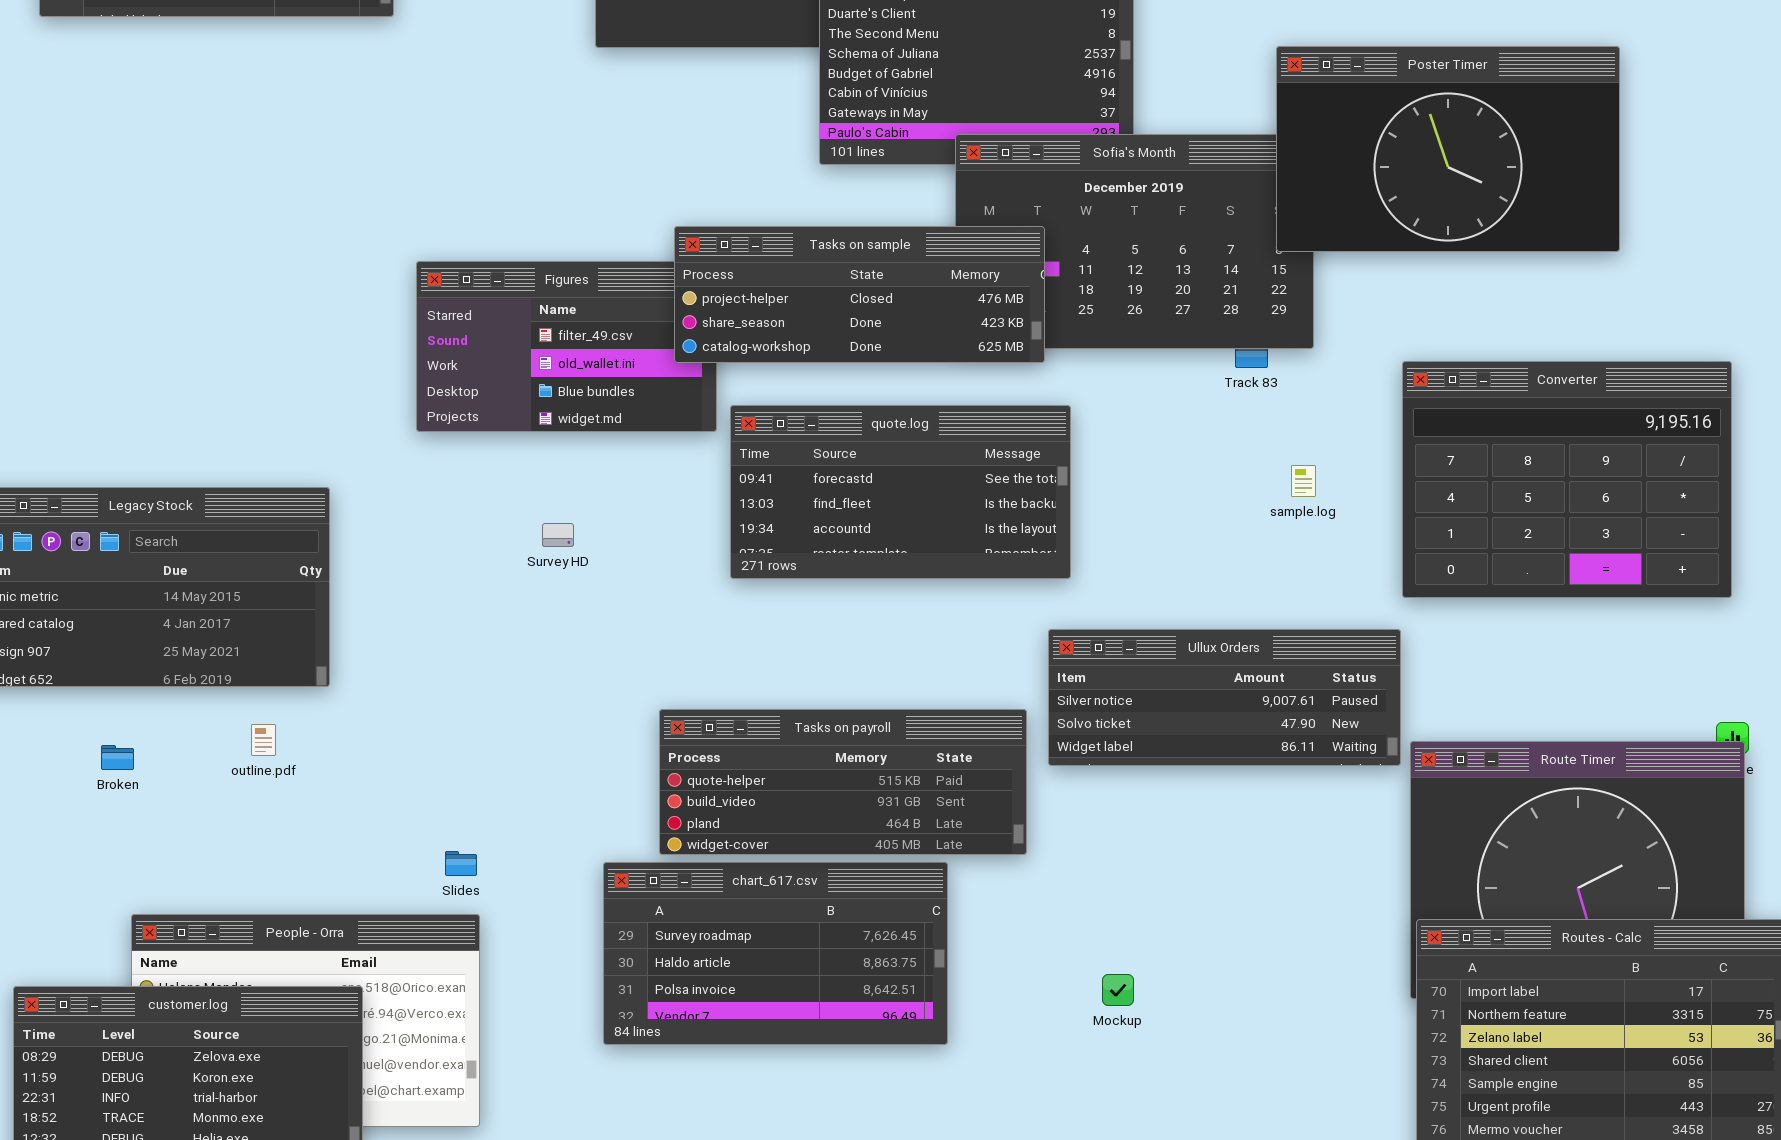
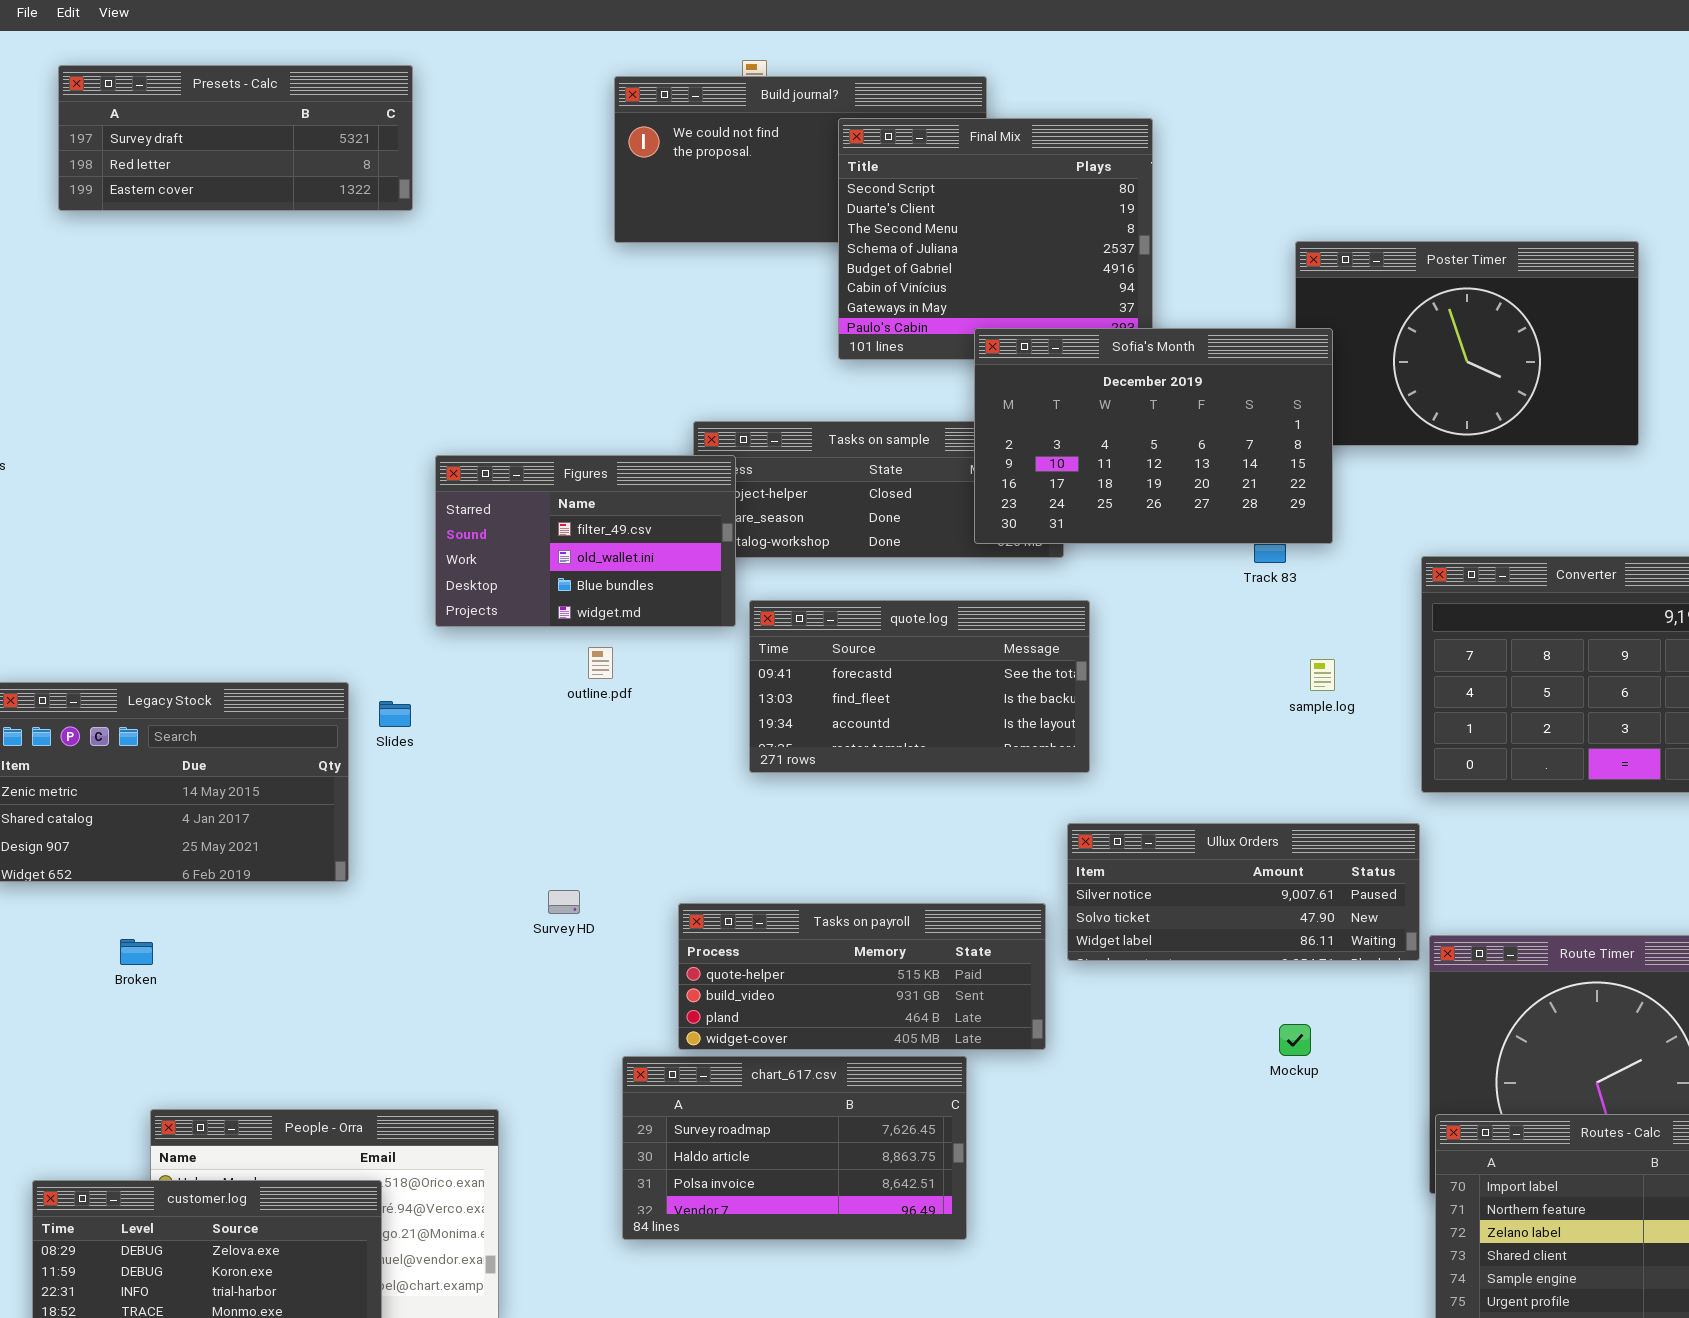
Sofia's Month: [955,134,1314,349] -> [974,328,1333,544], raised
Figures: [416,261,717,432] -> [435,455,736,627], raised
Survey HD: [542,523,574,547] -> [548,890,580,914], moved
outline.pdf: [251,724,276,756] -> [588,647,613,679], moved
Slides: [445,851,477,876] -> [379,701,411,727], moved
Mockup: [1102,974,1134,1006] -> [1279,1024,1311,1056], moved

